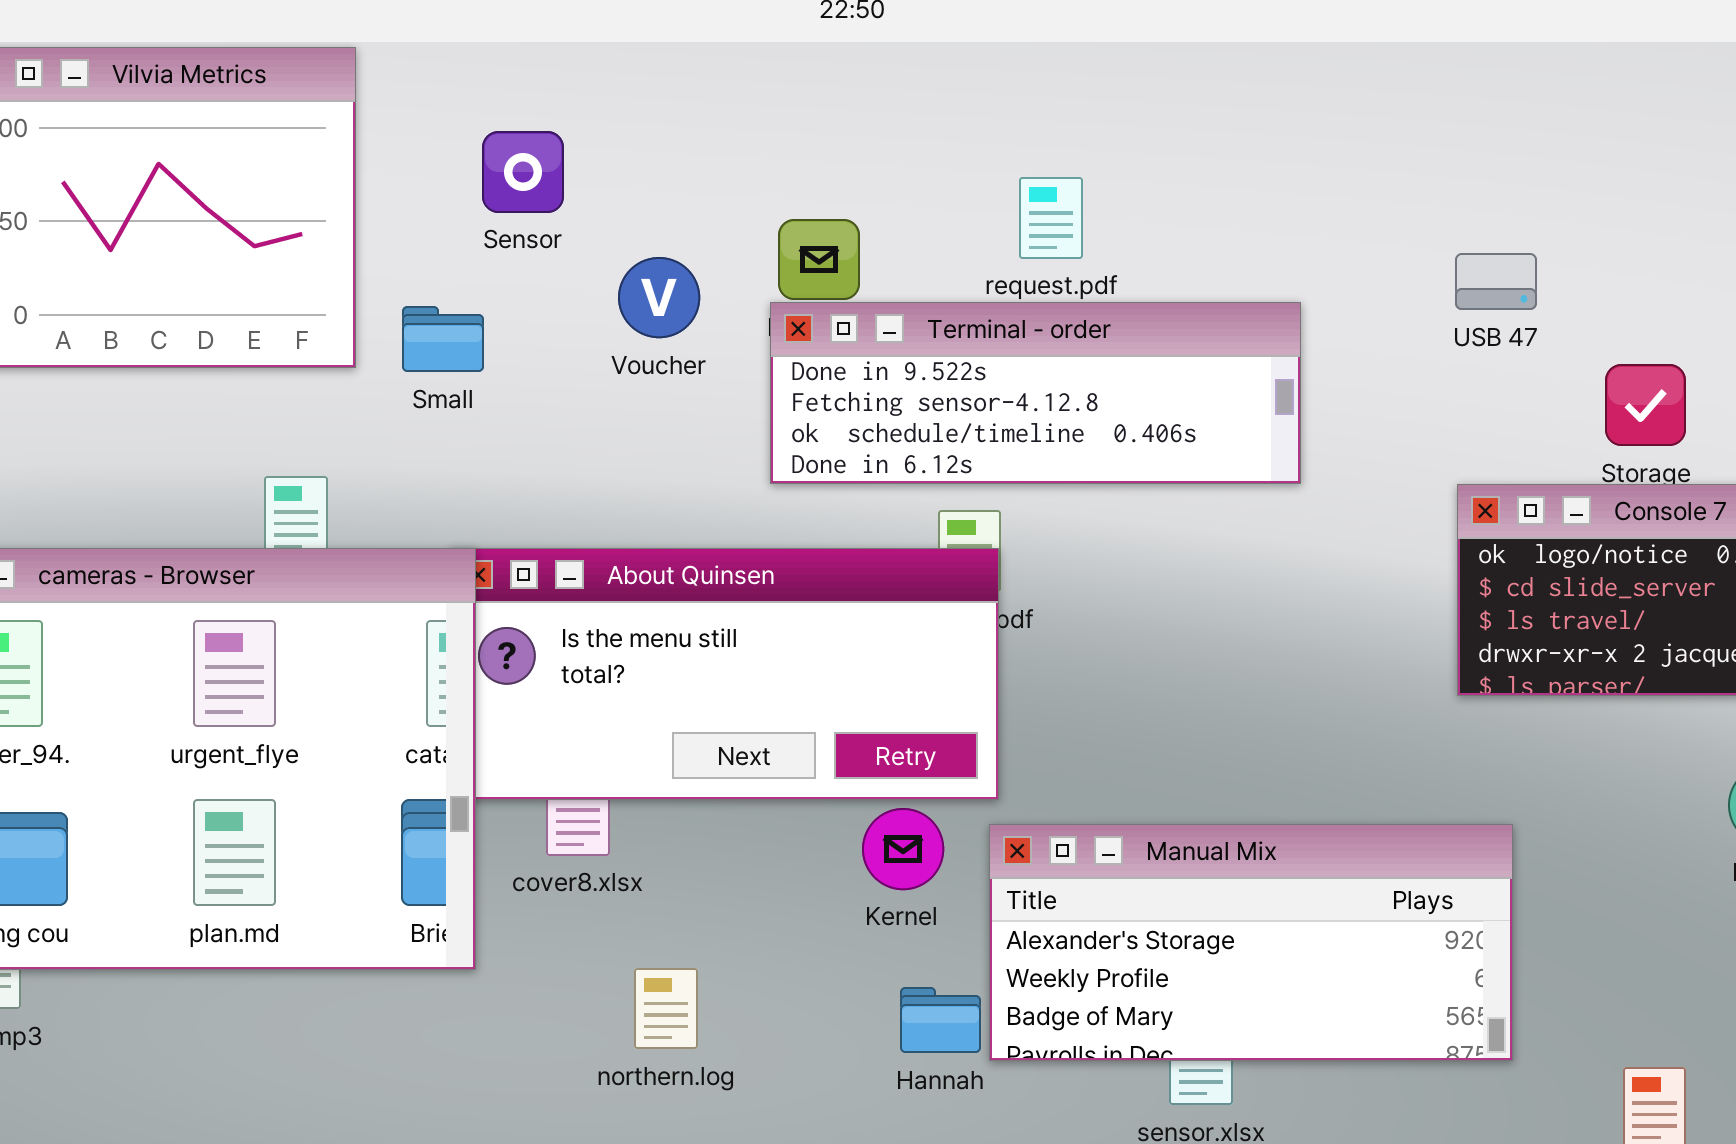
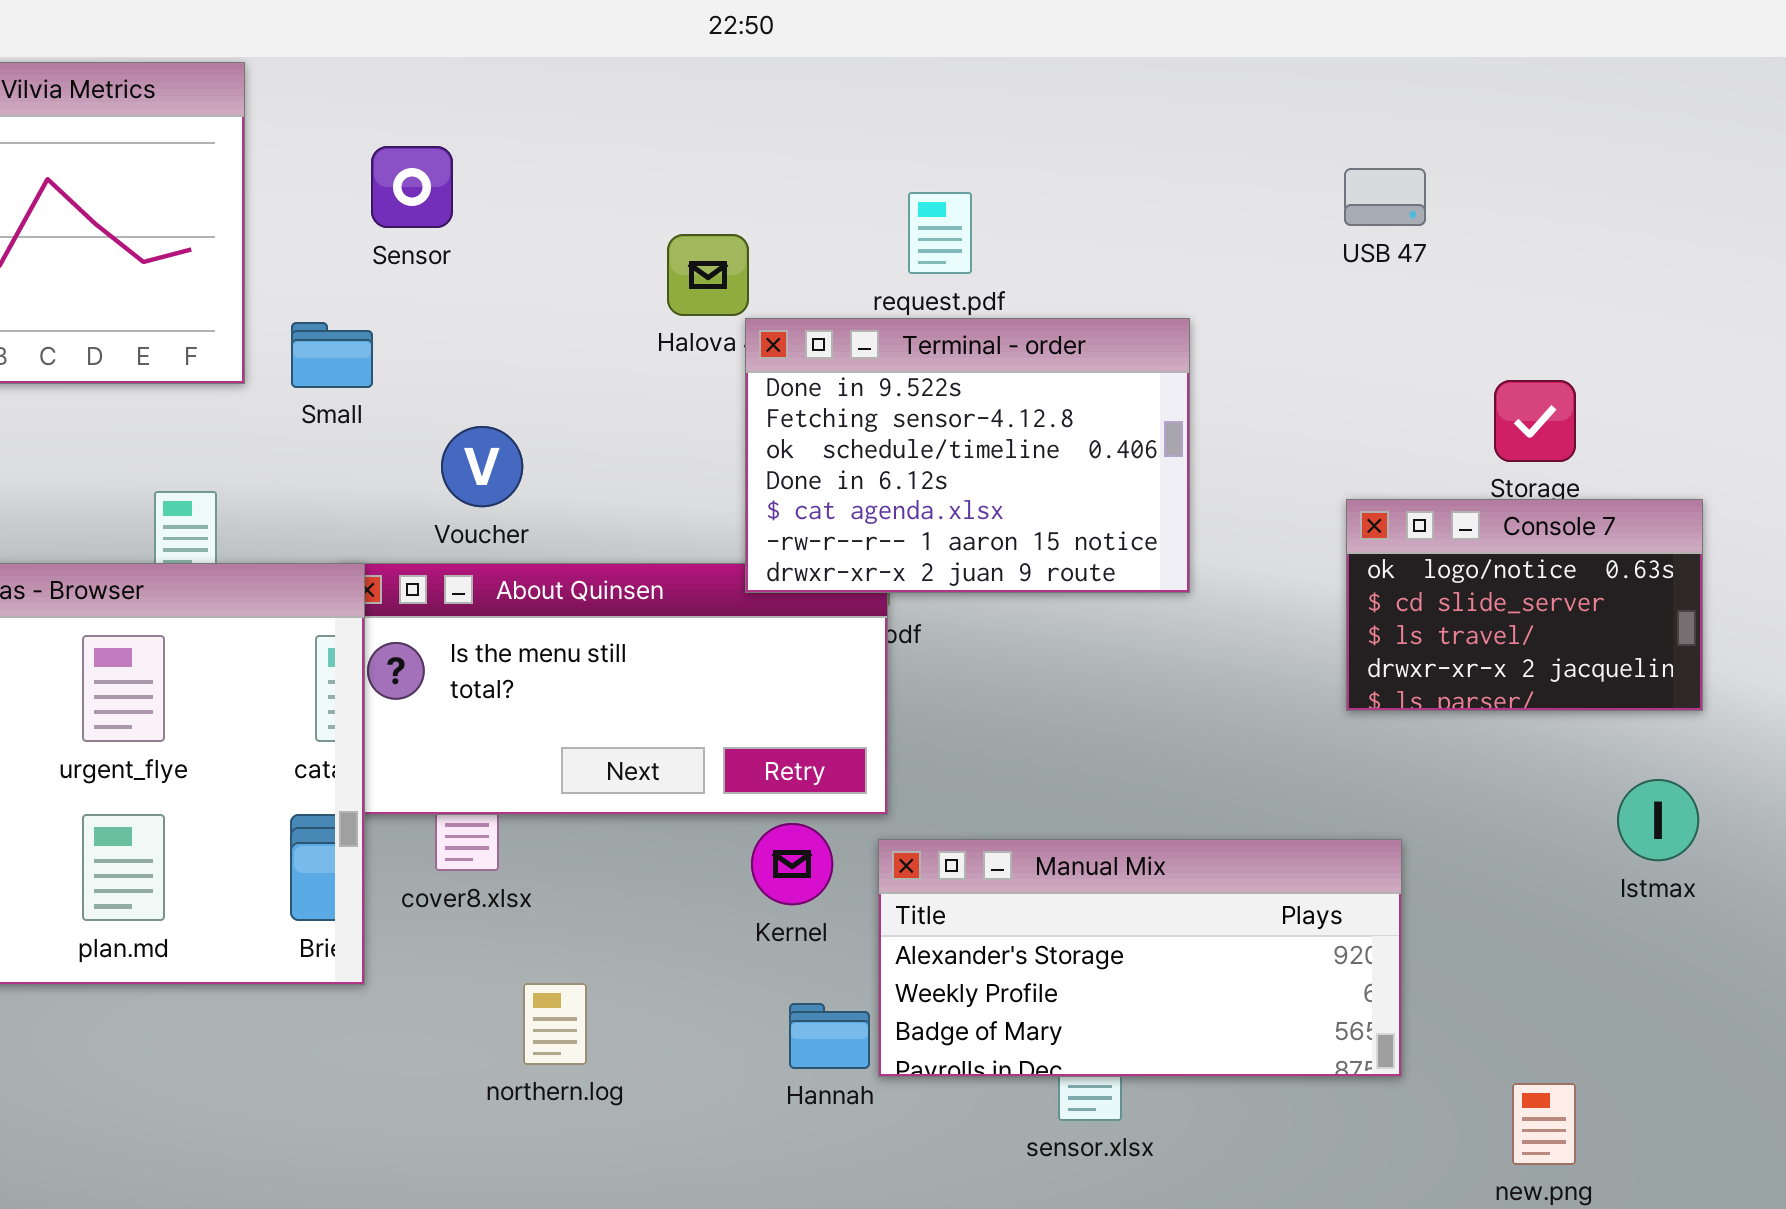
USB 47: [1455,253,1537,310] -> [1344,168,1426,226], moved
Voucher: [618,257,700,338] -> [441,426,523,507], moved
Terminal - order: [770,302,1301,484] -> [745,318,1190,593], resized

